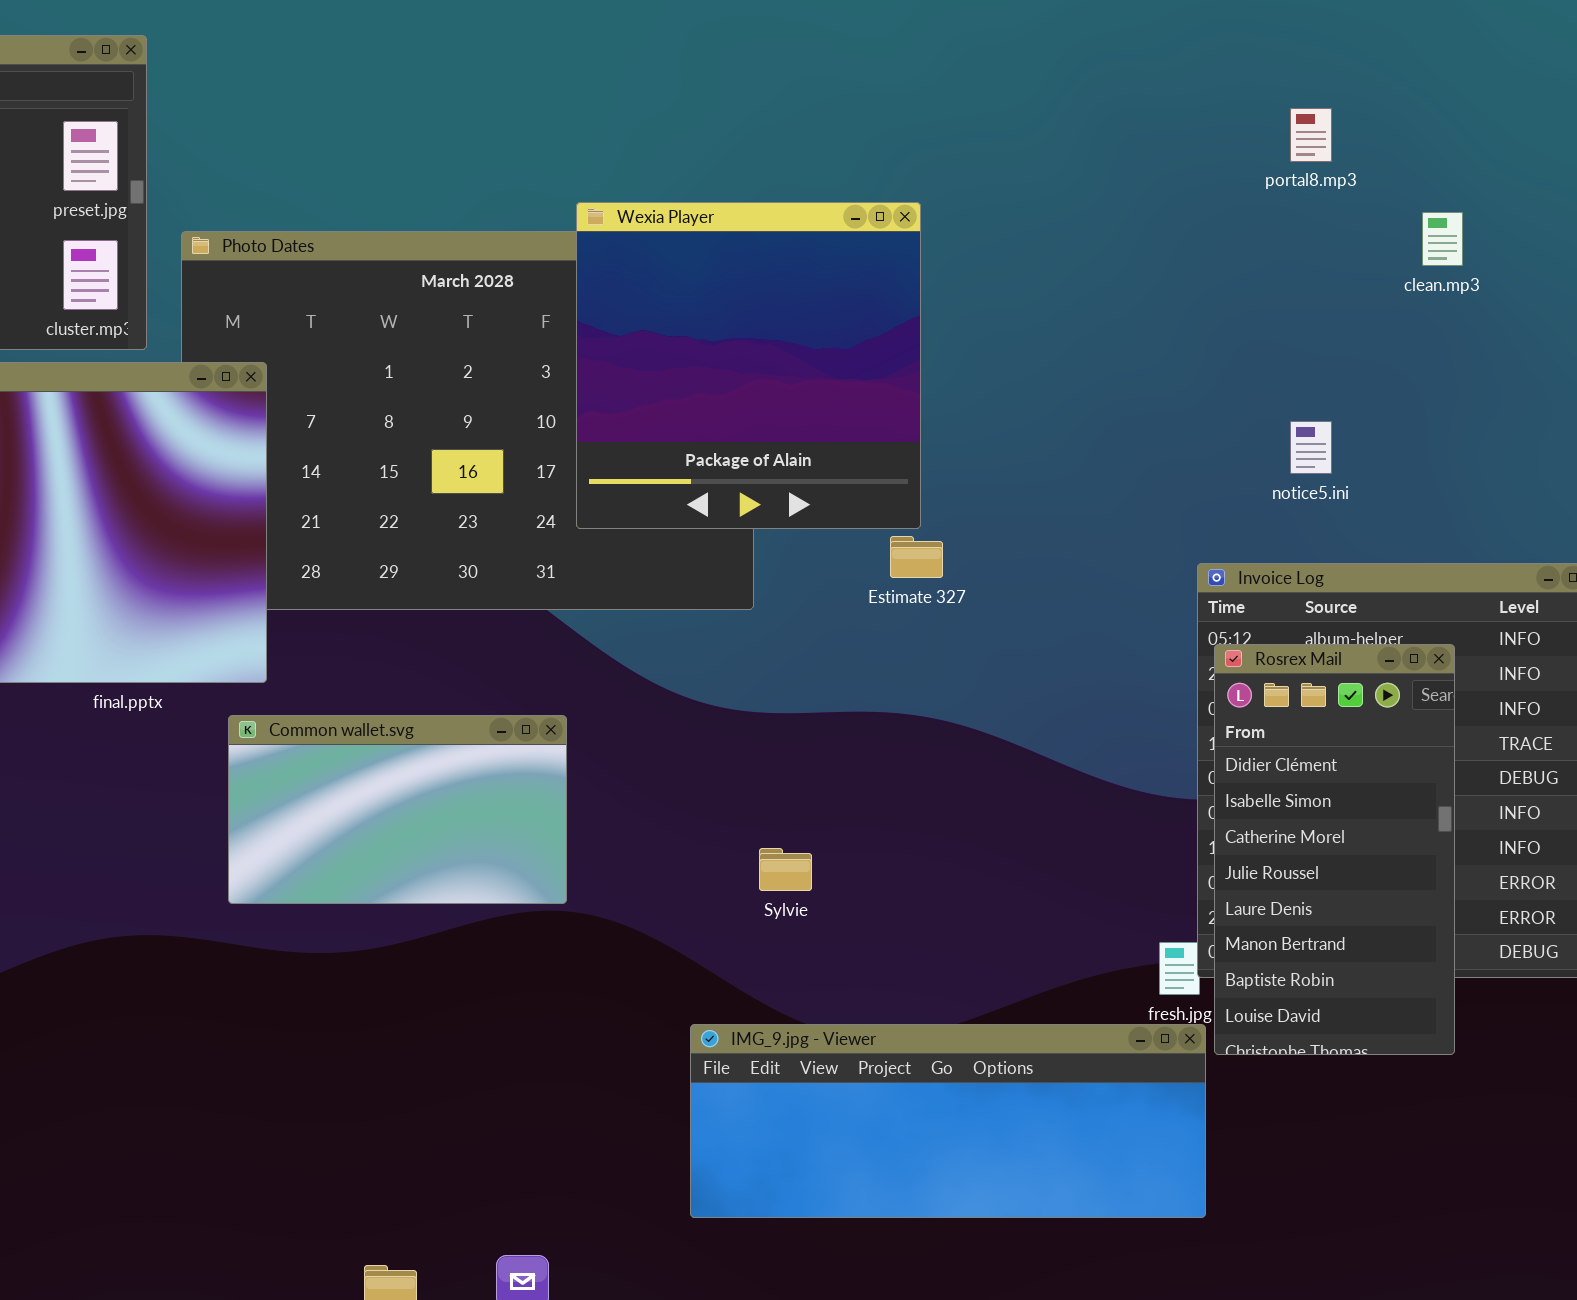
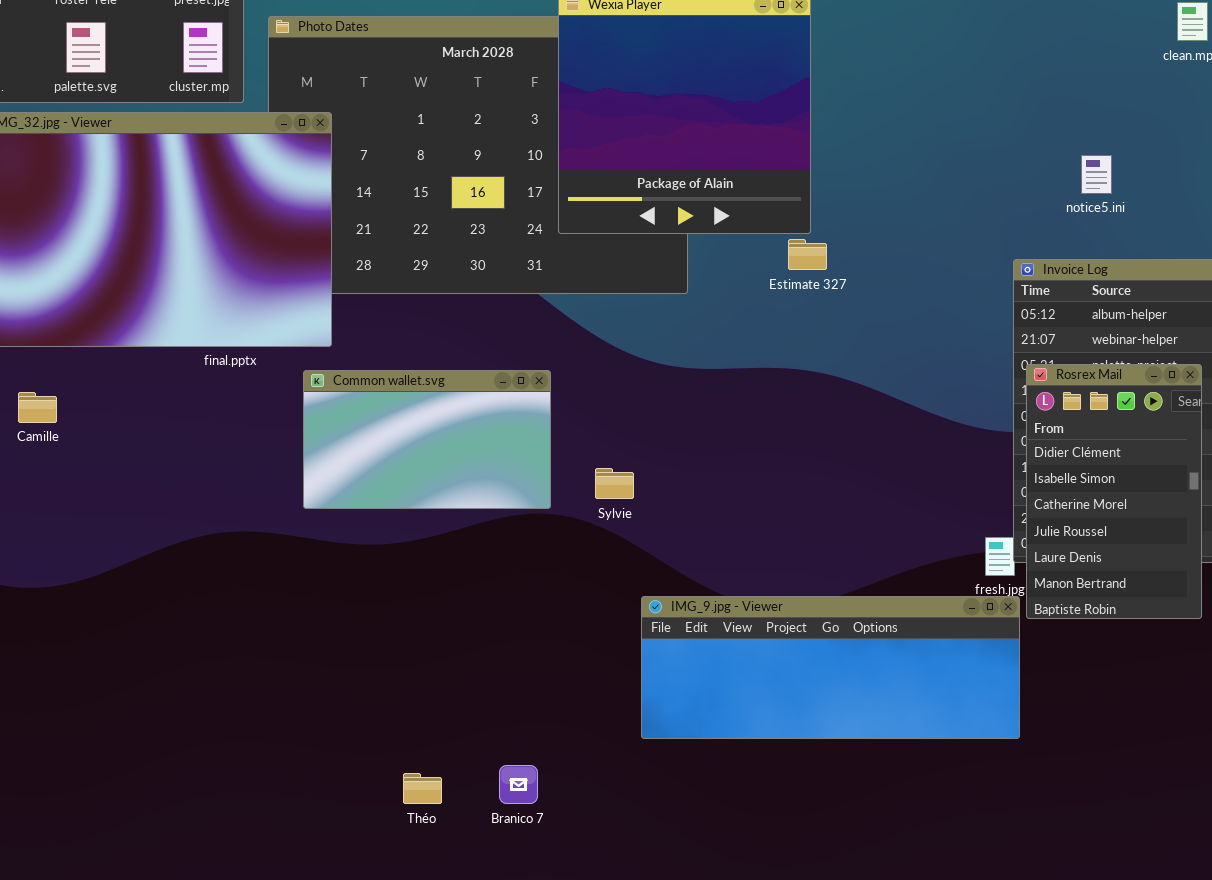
Rosrex Mail: [1214,644,1455,1055] -> [1026,364,1202,619], resized
Sylvie: [759,848,812,891] -> [595,468,634,499], moved

